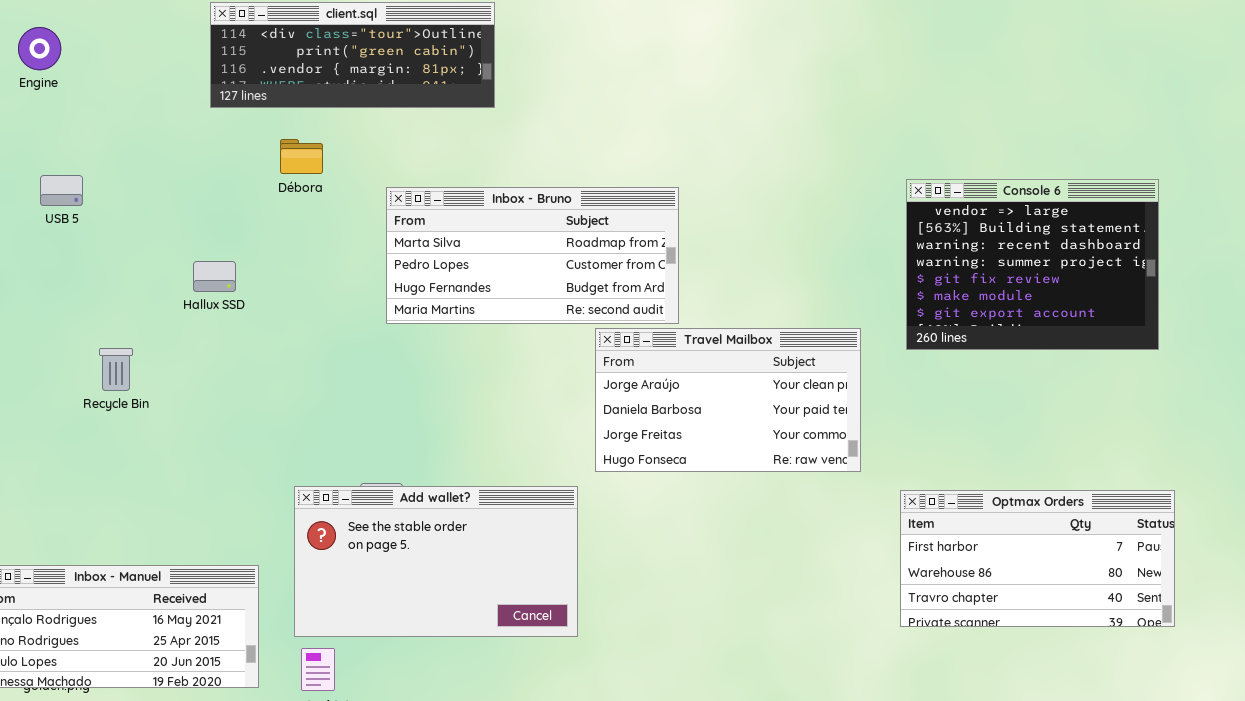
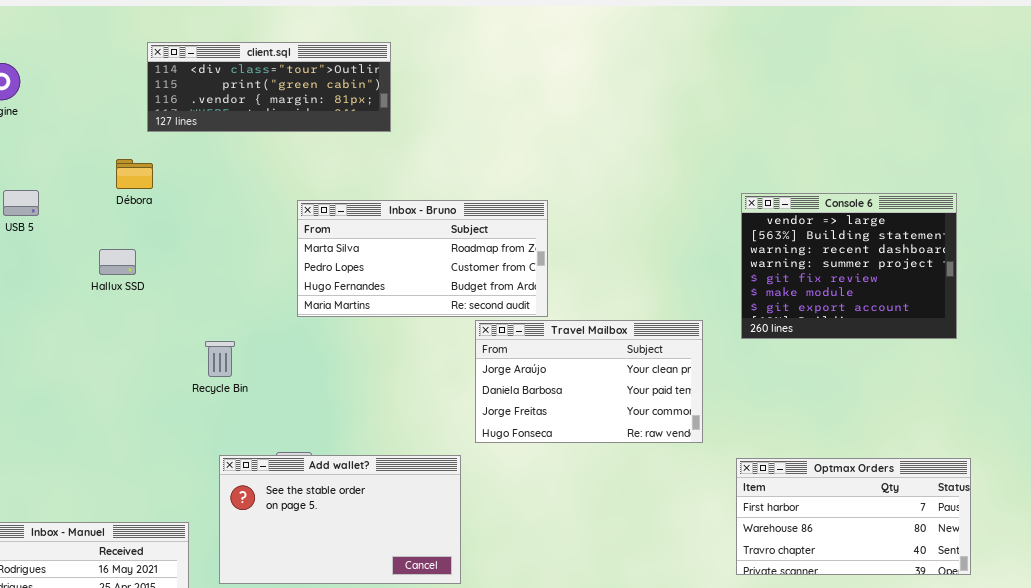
Débora: [280,139,323,174] -> [116,159,153,189], moved
Hallux SSD: [193,261,236,292] -> [99,249,136,275], moved
Recycle Bin: [99,348,133,391] -> [205,341,235,377], moved

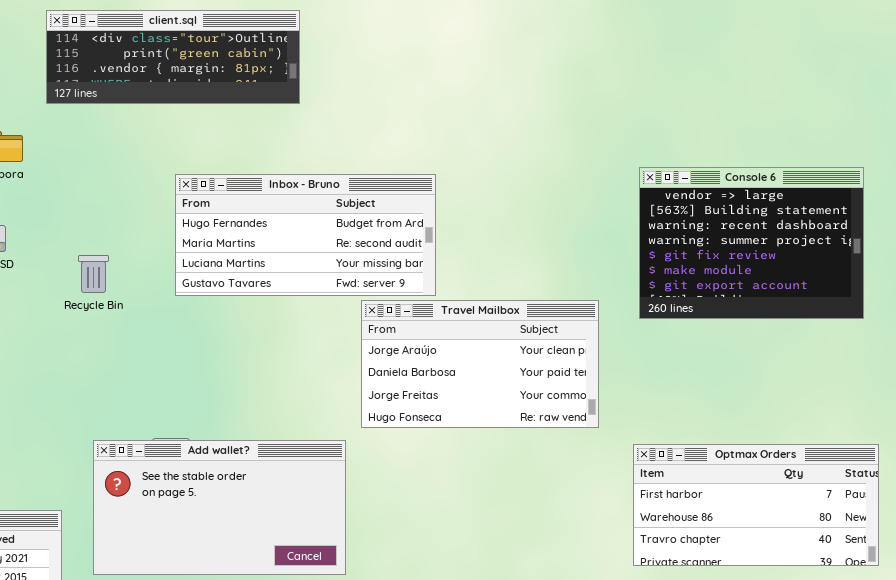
client.sql: [147,42,391,132] -> [46,10,300,104], moved
Inbox - Bruno: [297,200,548,317] -> [175,174,436,296], scrolled down 2 rows
Recycle Bin: [205,341,235,377] -> [78,255,109,293], moved

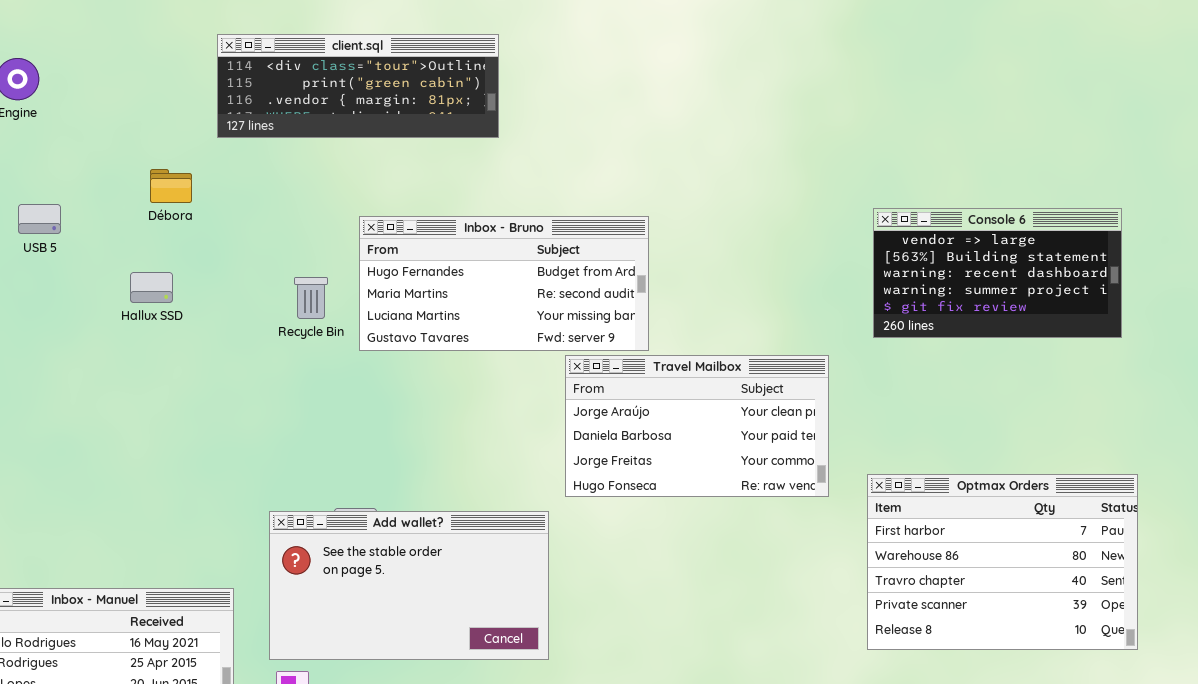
Console 6: [639,167,864,319] -> [873,208,1122,338], resized
Recycle Bin: [78,255,109,293] -> [294,277,328,319], moved
Optmax Orders: [633,444,879,566] -> [867,474,1138,650], resized

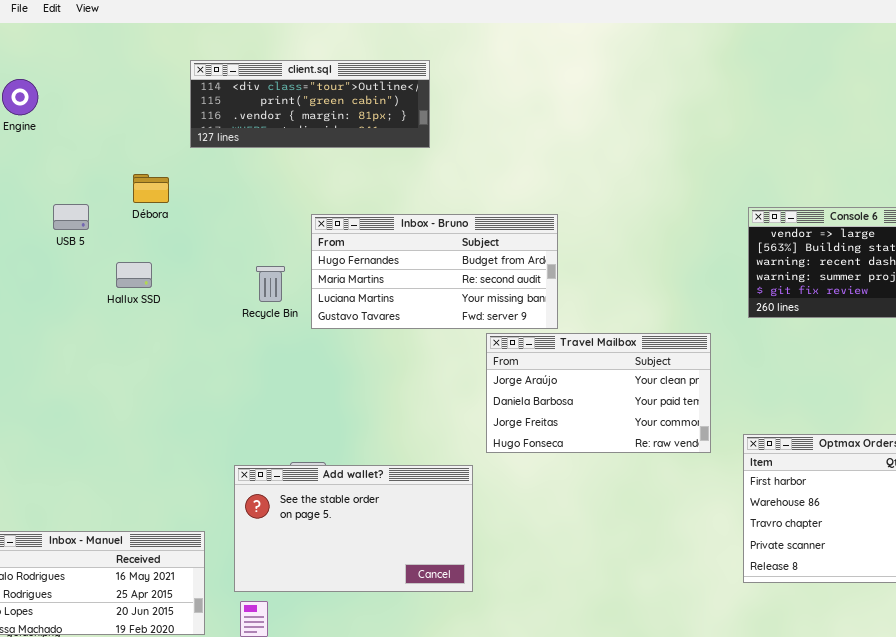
USB 5: [18,204,61,234] -> [53,204,89,230], moved

